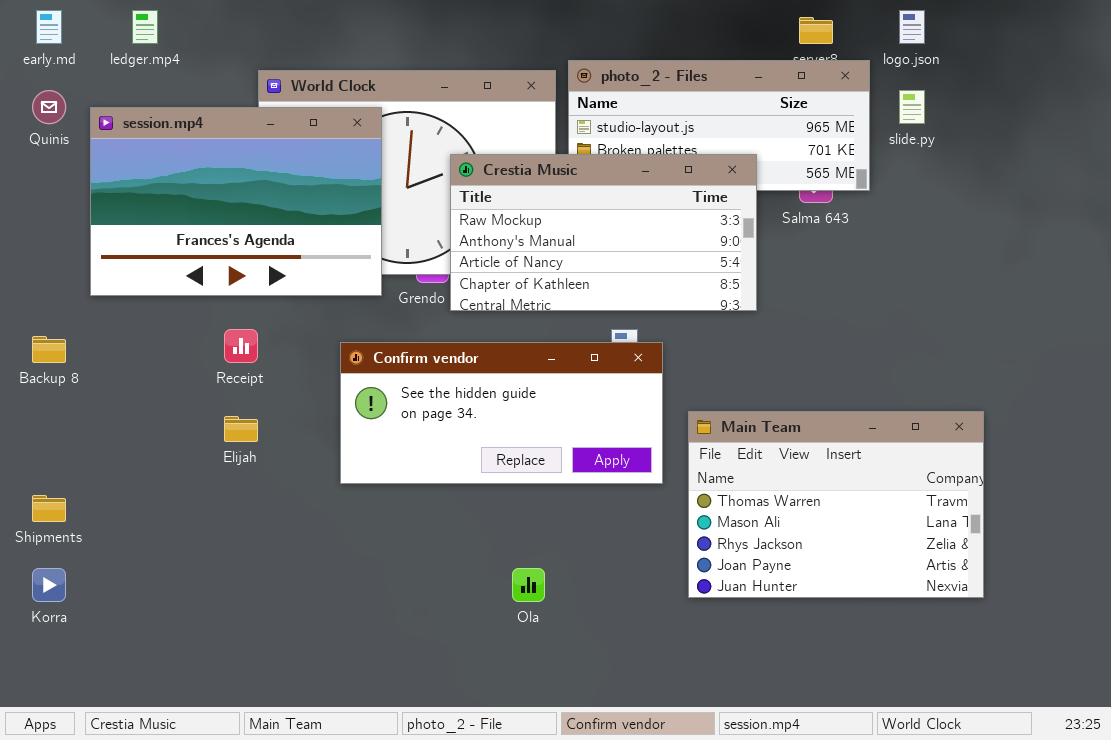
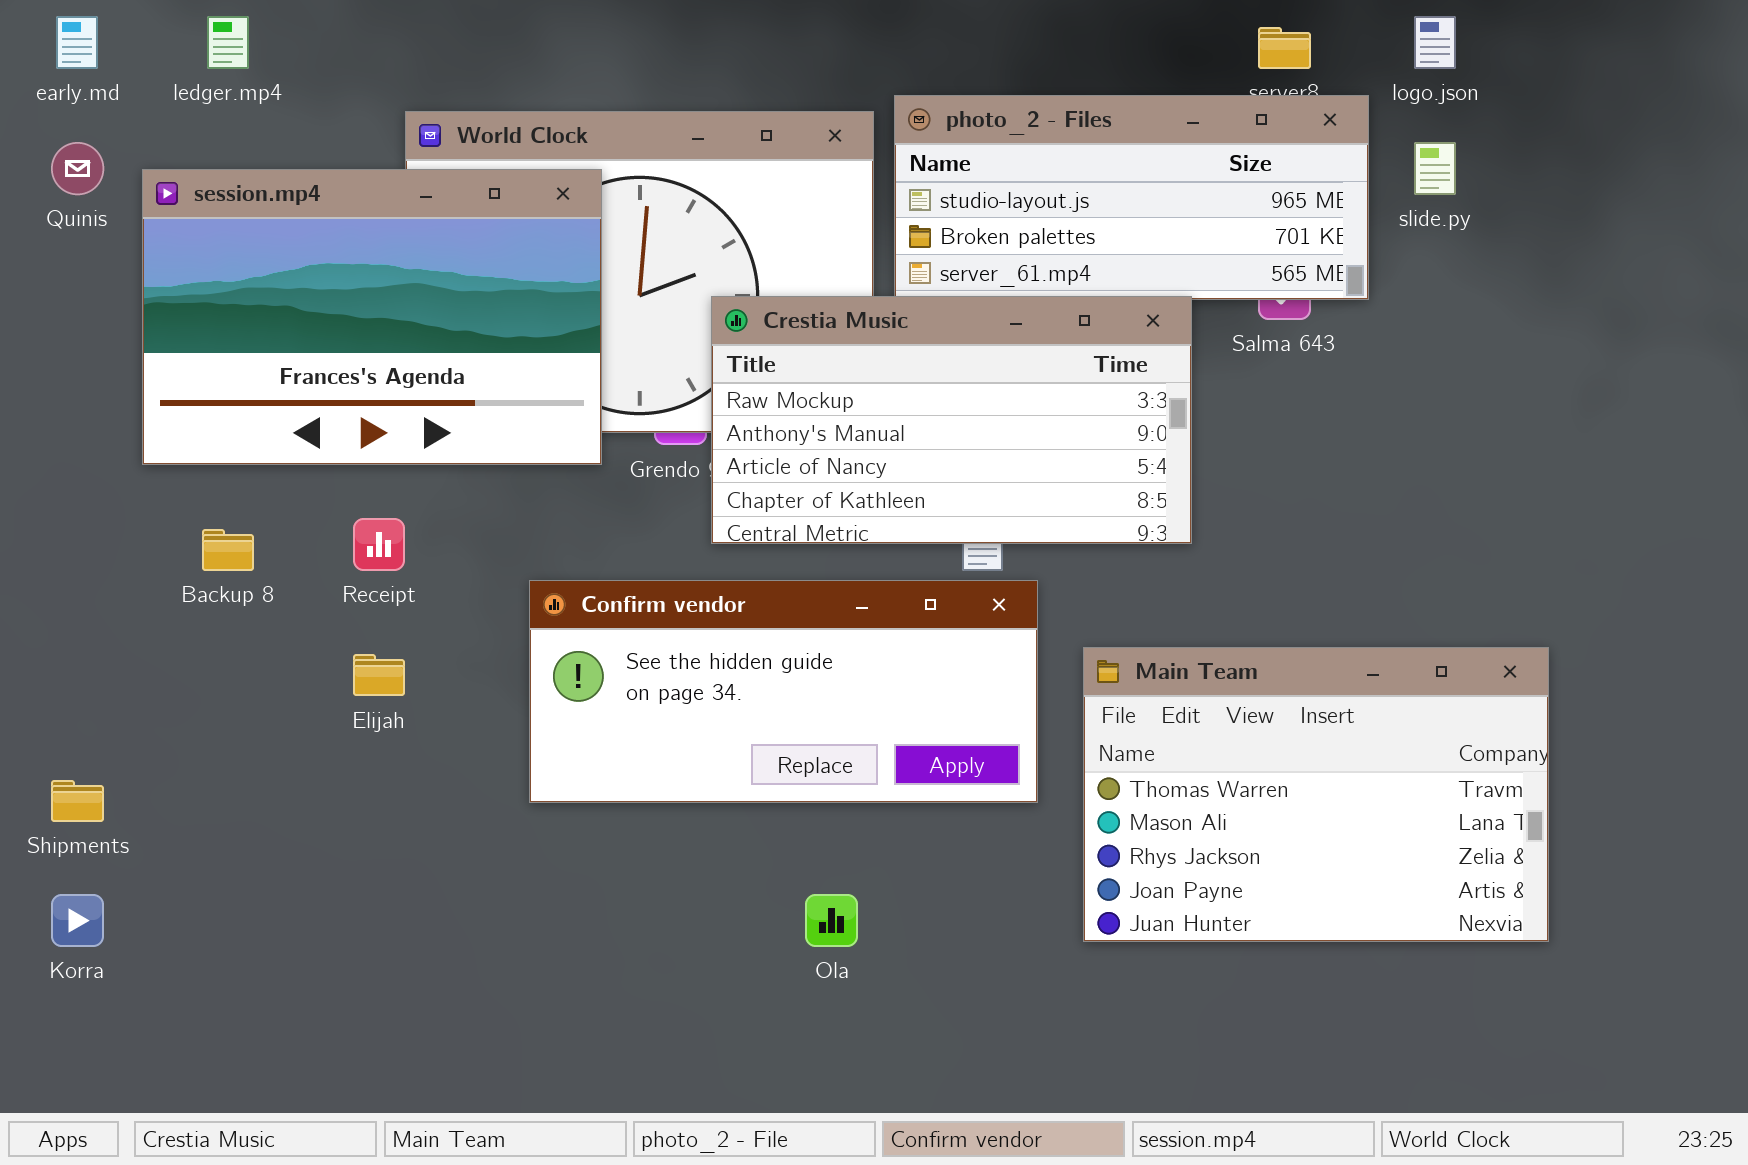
Crestia Music: [450,154,757,311] -> [711,296,1192,544], moved
Backup 8: [32,336,66,363] -> [202,529,254,571], moved
Confirm vendor: [340,342,663,484] -> [529,580,1038,803], moved

